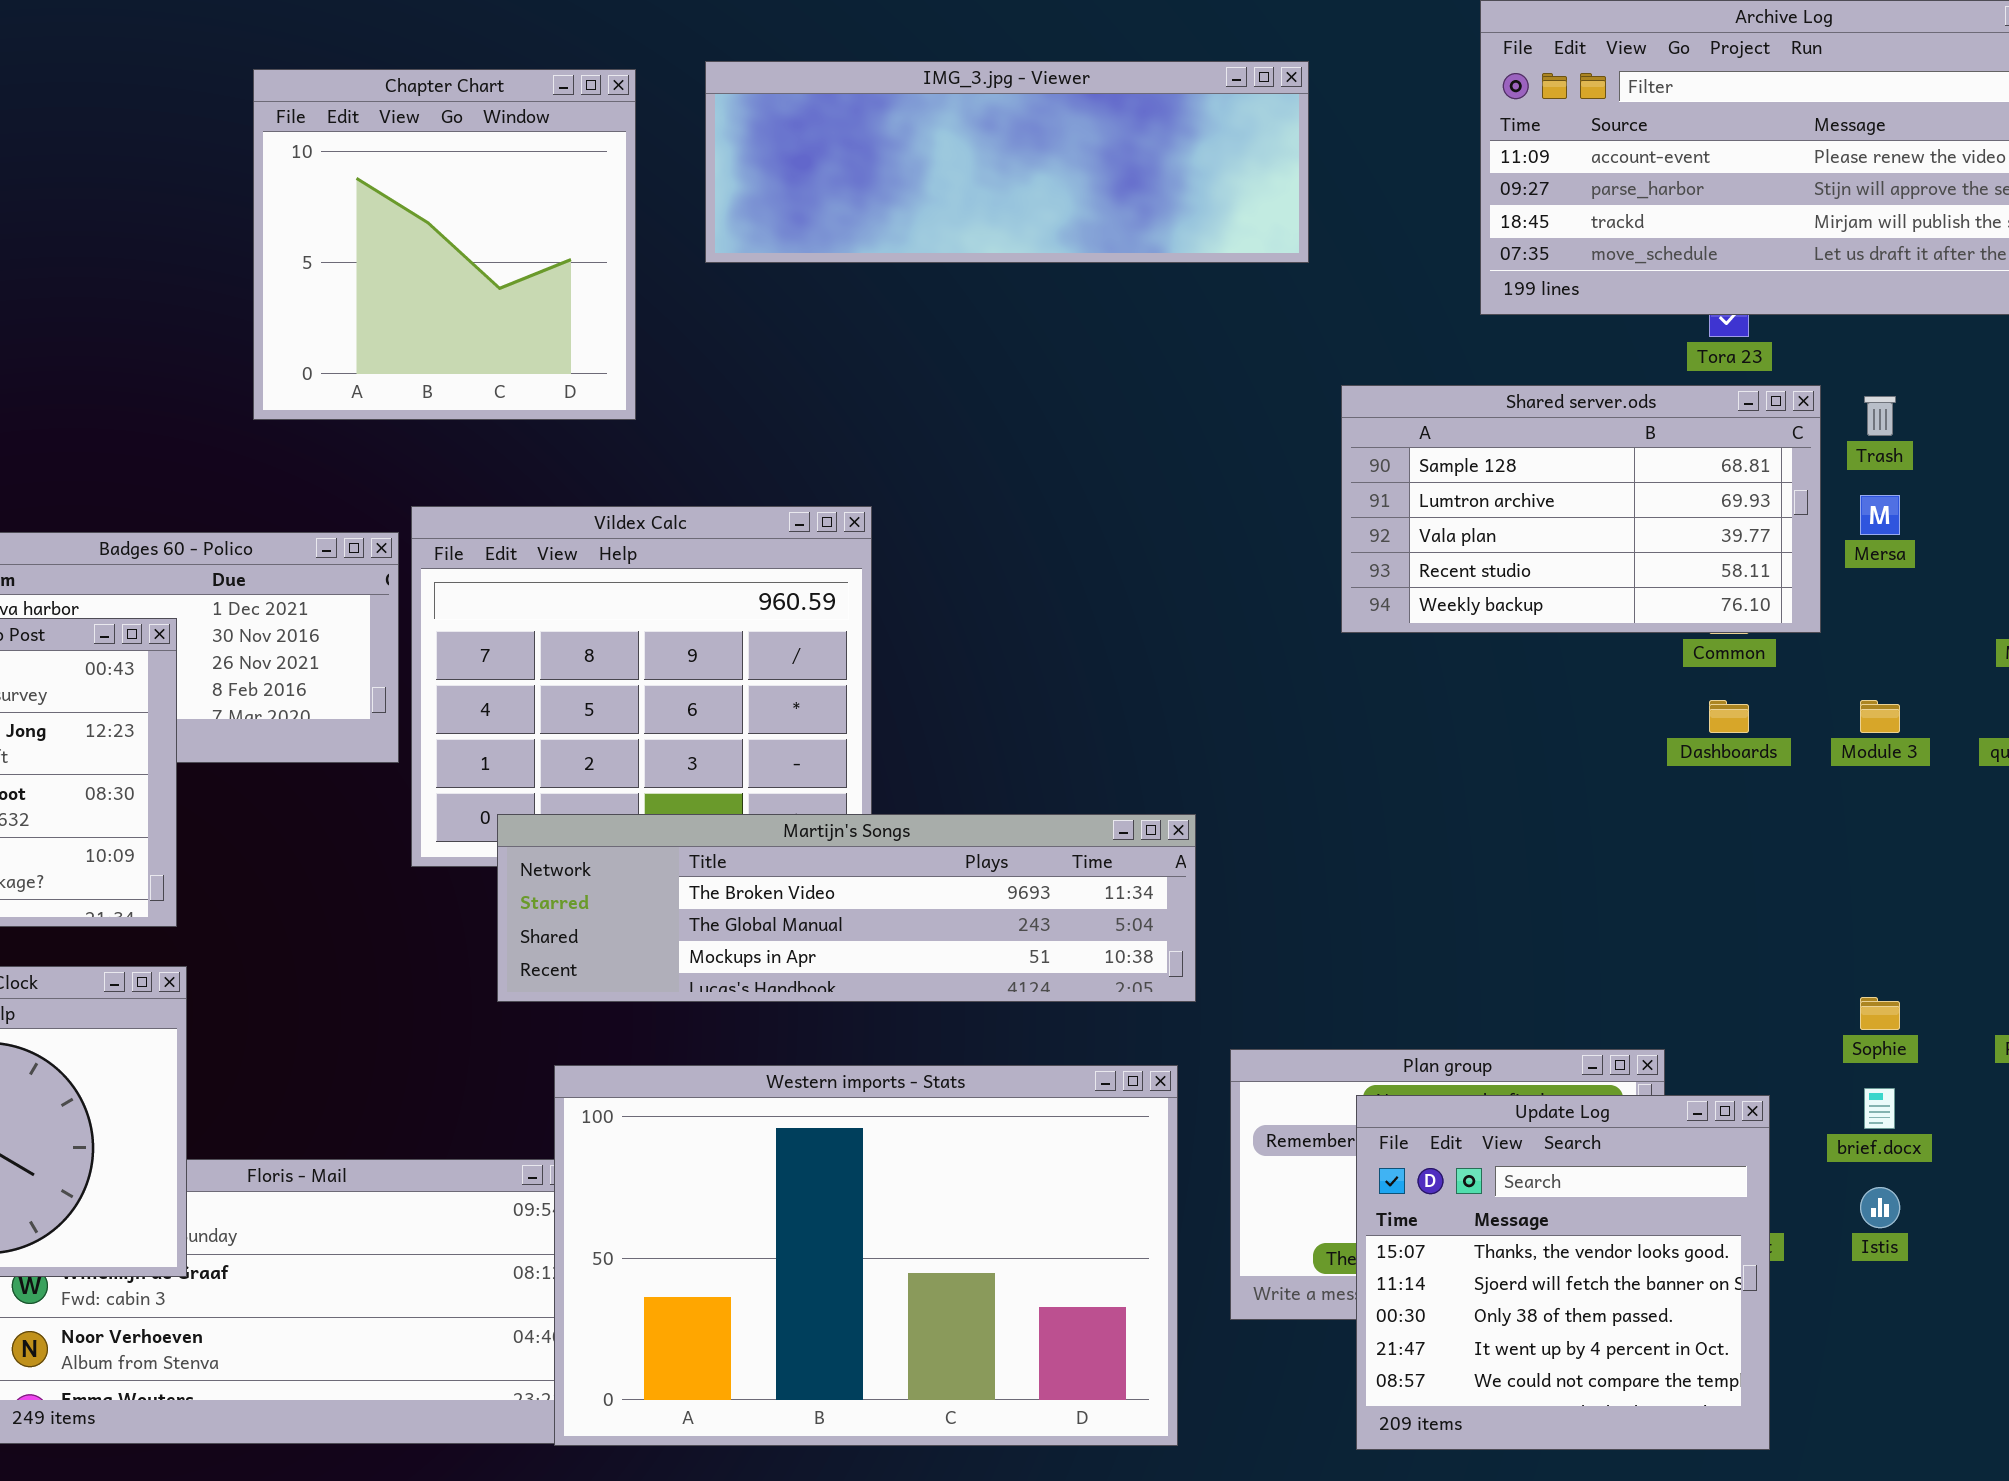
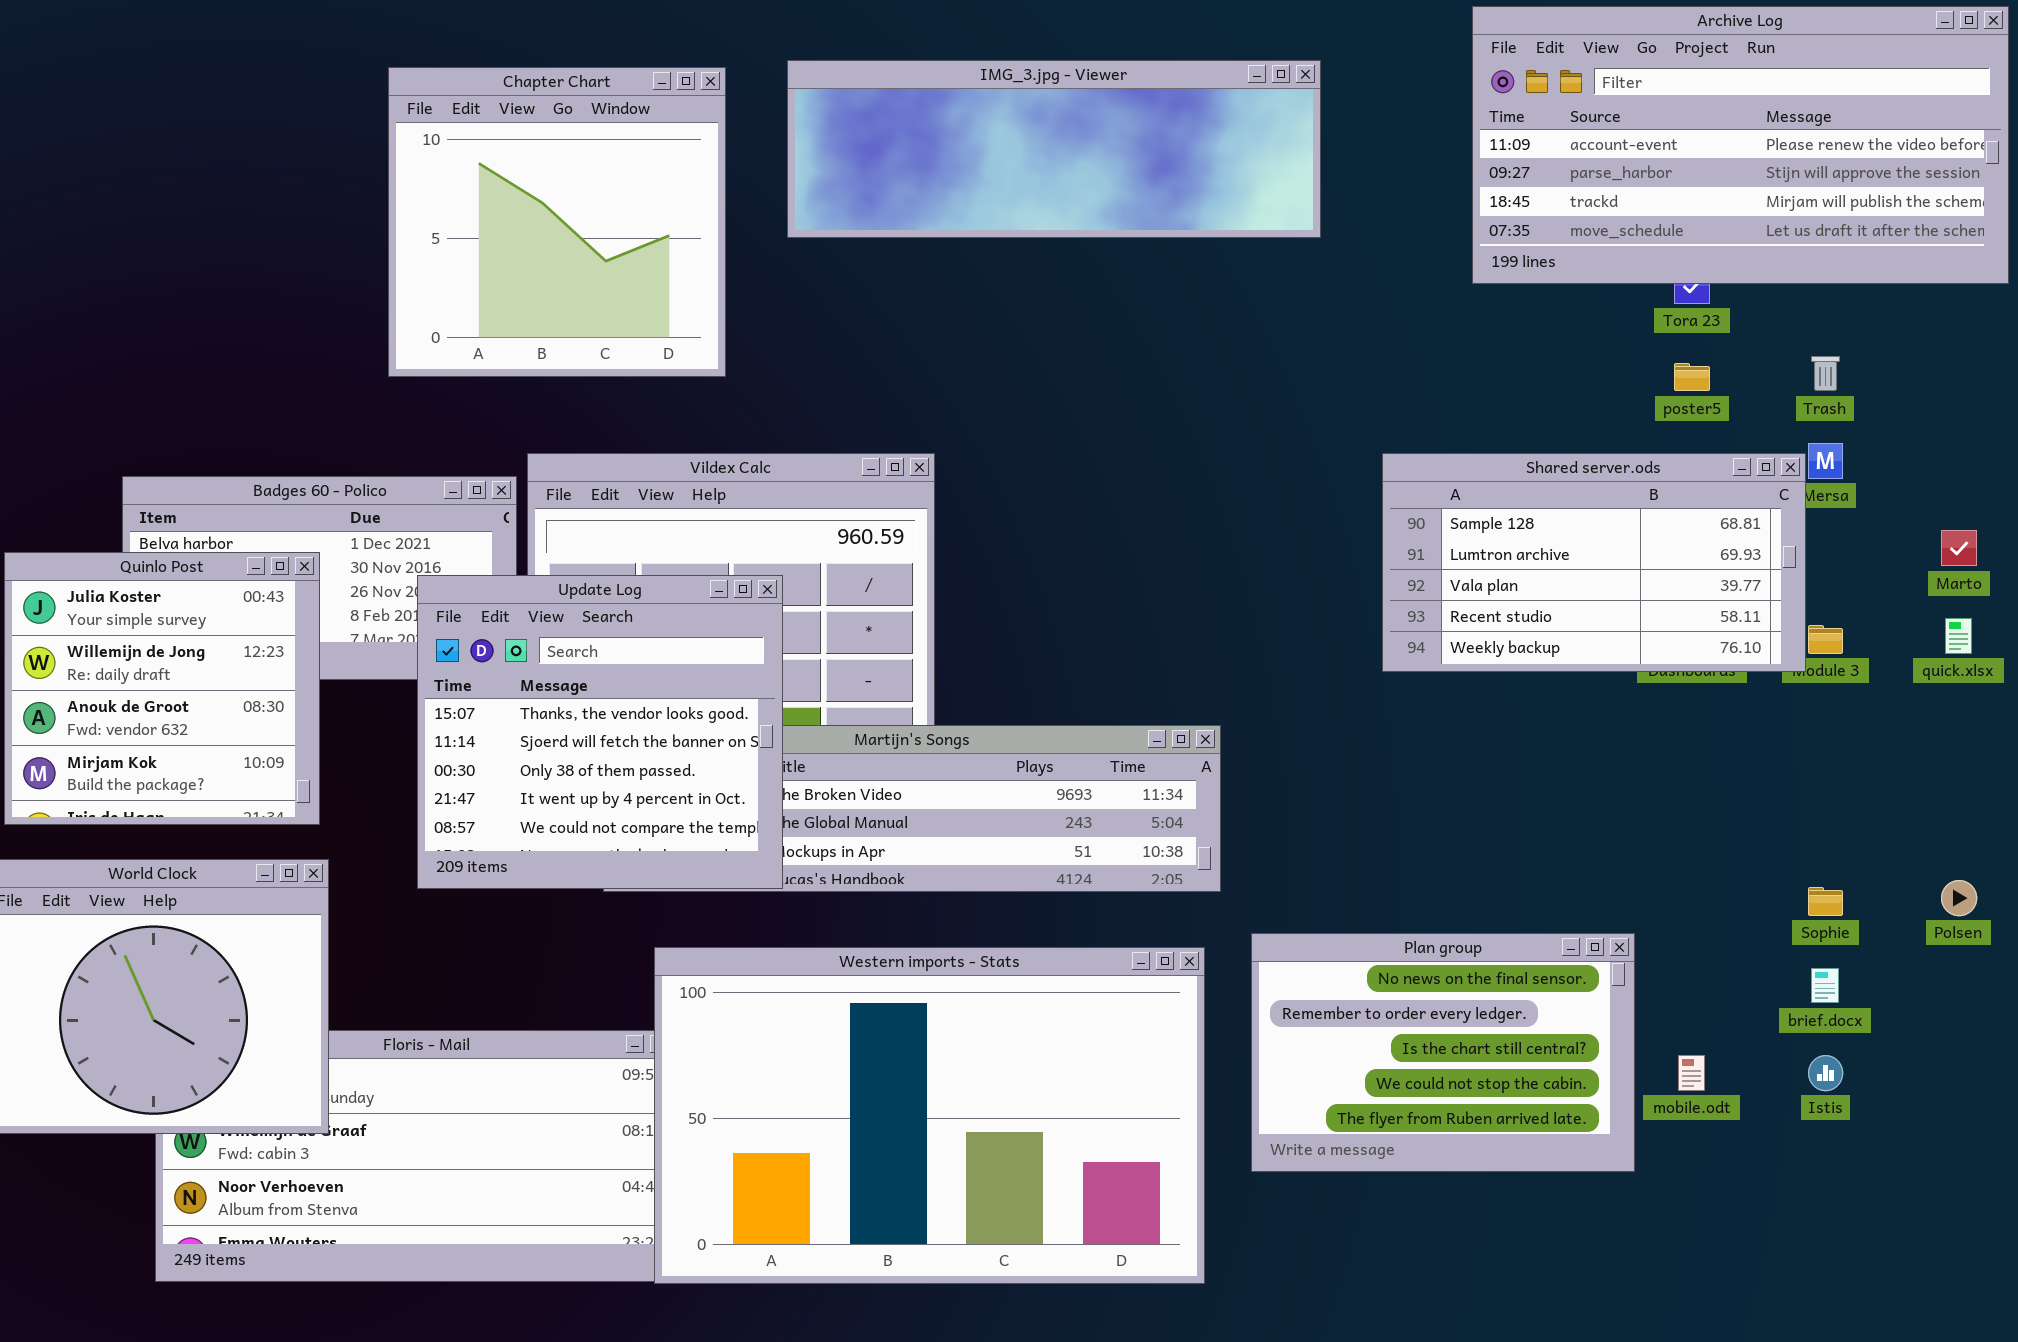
Shared server.ods: [1341,385,1821,633] -> [1382,453,1806,672], moved
Update Log: [1356,1095,1770,1450] -> [417,575,783,889], moved

